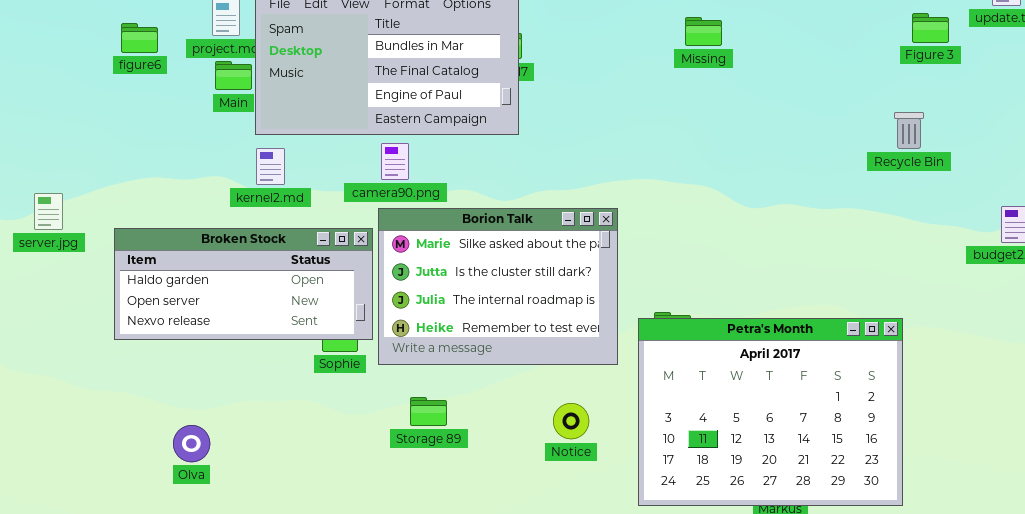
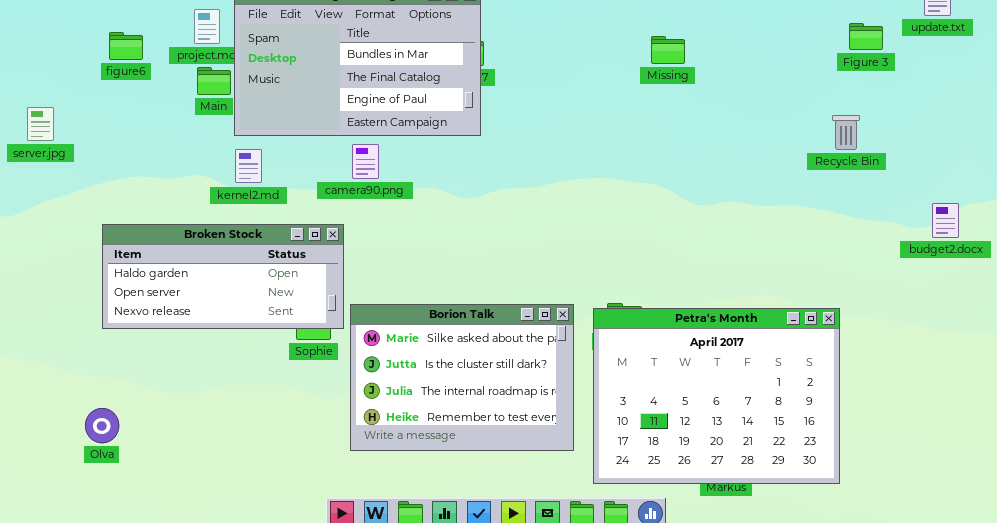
Missing: [685,17,722,46] -> [651,36,685,64], moved
server.jpg: [34,193,63,230] -> [27,107,54,141], moved
Borion Talk: [378,208,618,365] -> [350,304,574,451], moved
Olva: [173,425,210,462] -> [85,408,119,443], moved

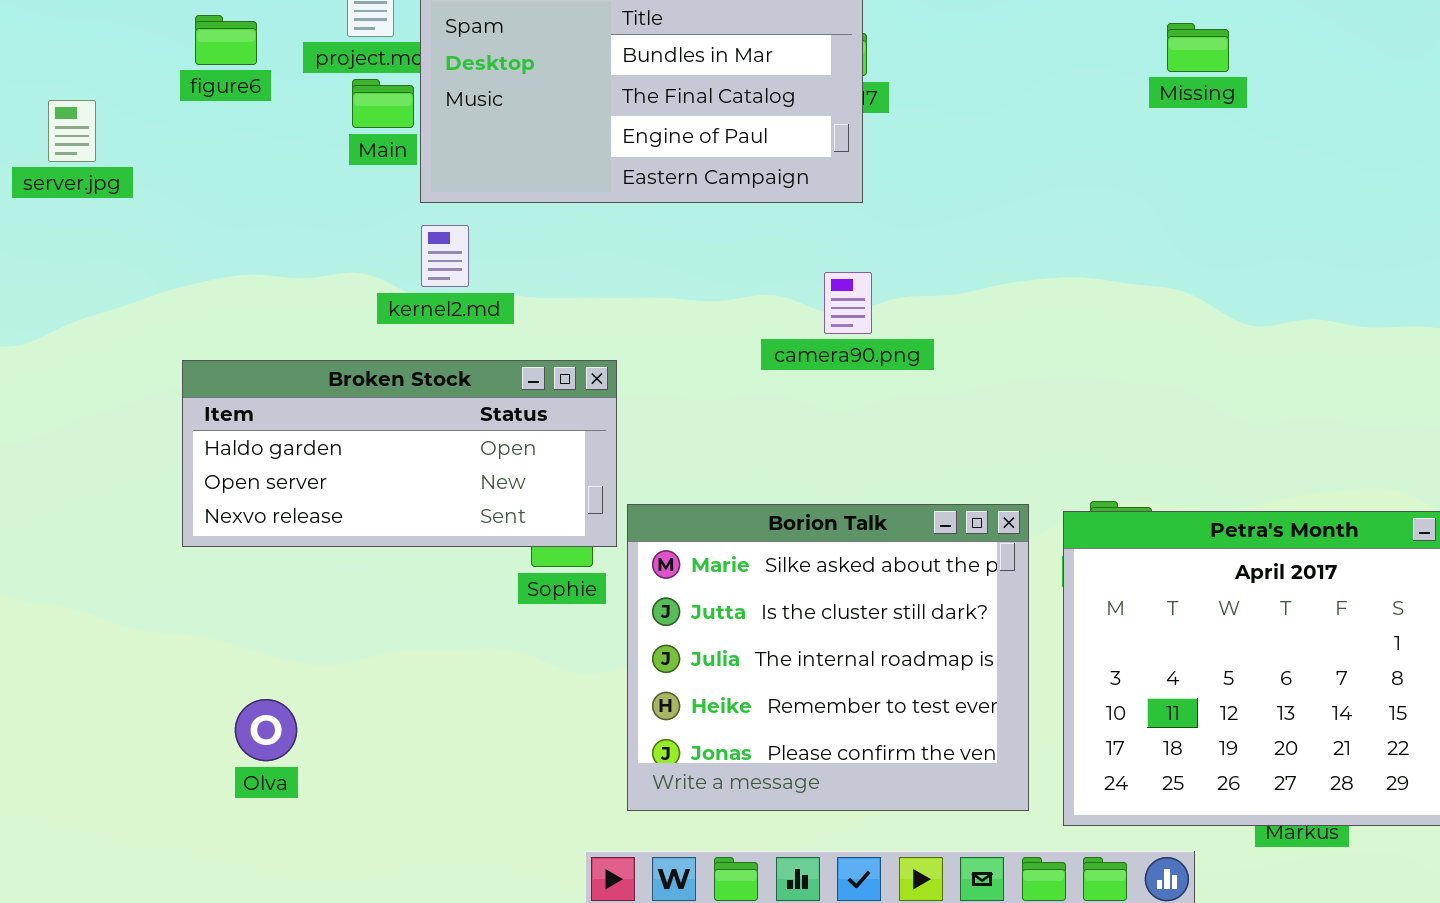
server.jpg: [27,107,54,141] -> [48,100,96,162], moved
camera90.png: [352,144,379,179] -> [824,272,872,334], moved
Borion Talk: [350,304,574,451] -> [627,504,1029,811], resized
Olva: [85,408,119,443] -> [235,699,297,761], moved

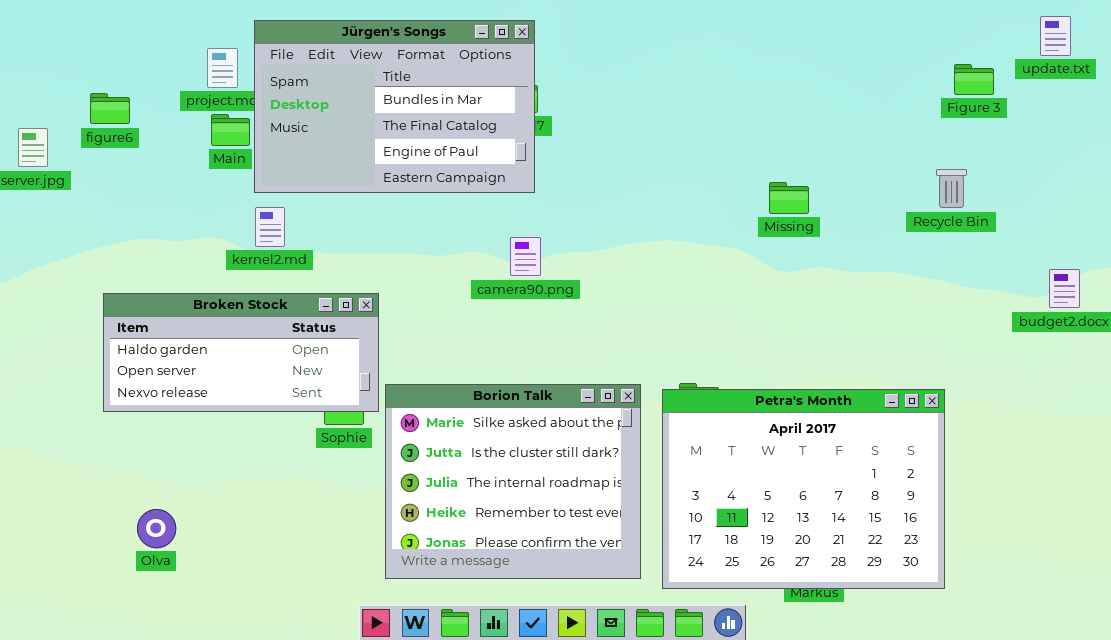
figure6: [195,15,257,65] -> [90,93,130,124], moved
Missing: [1167,23,1229,72] -> [769,182,809,214], moved

